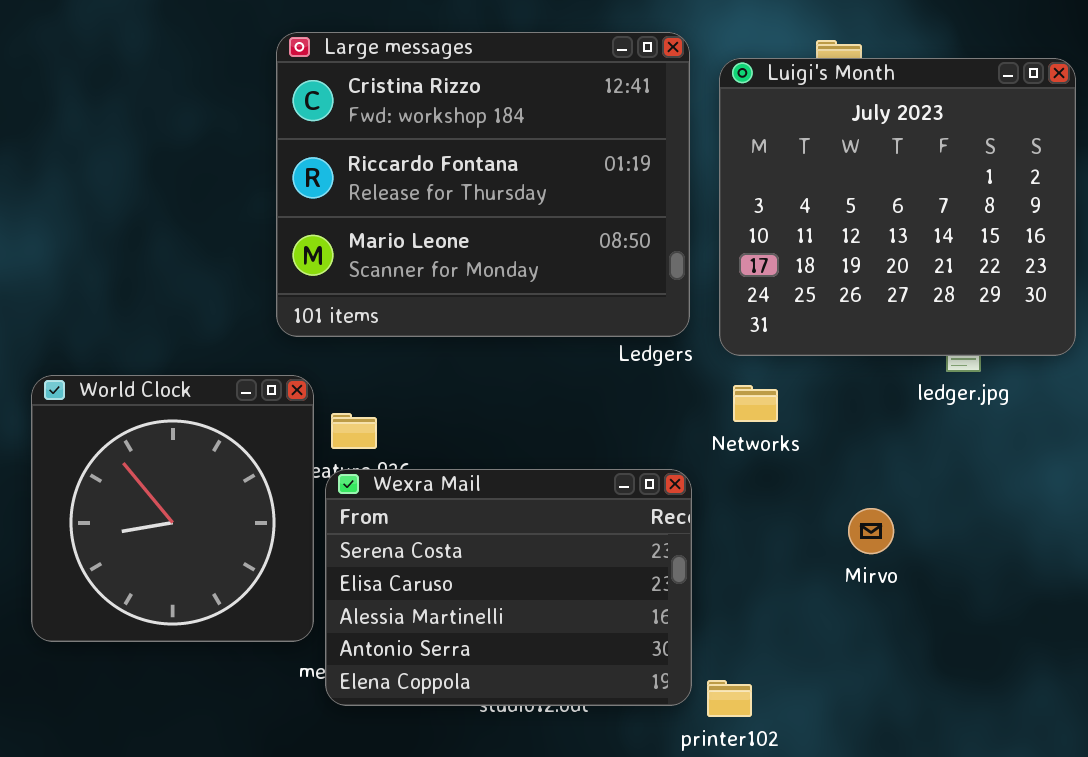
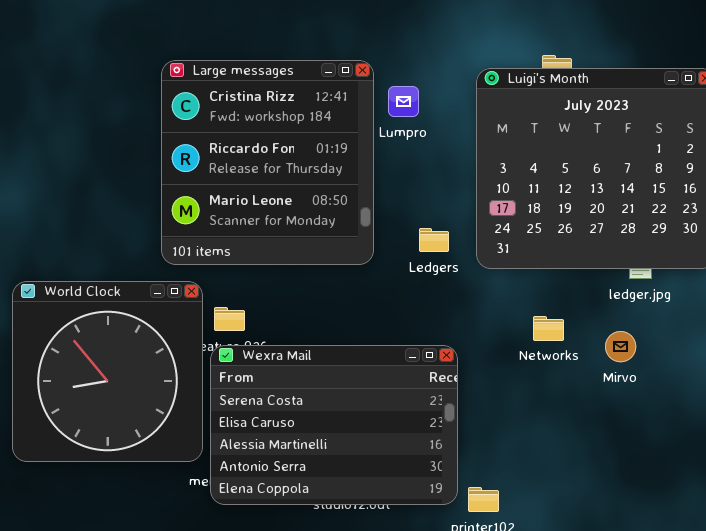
Large messages: [276,32,690,337] -> [161,60,374,265], moved, resized
Networks: [733,385,778,422] -> [533,316,564,341], moved
Mirvo: [848,508,894,554] -> [605,331,636,362], moved

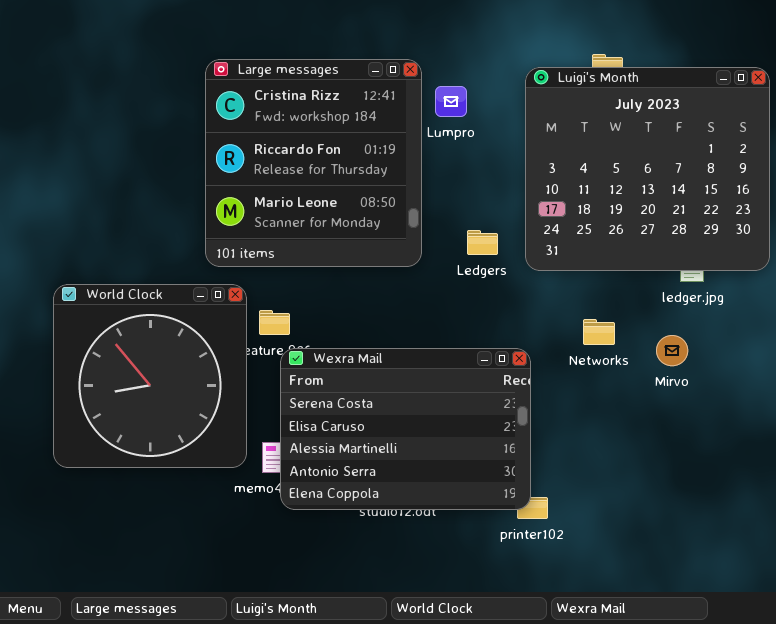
Wexra Mail: [210,345,458,505] -> [280,348,531,510], moved

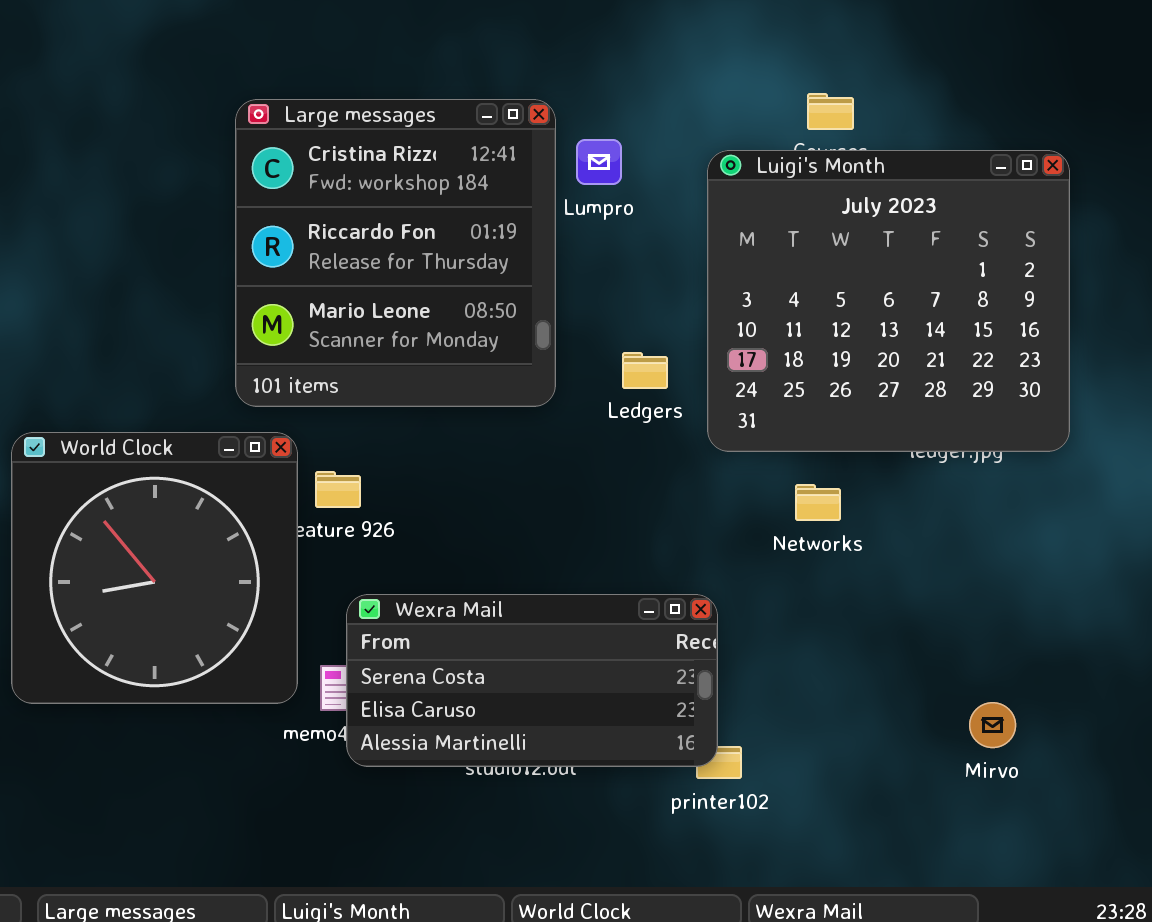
Luigi's Month: [525,67,770,271] -> [707,150,1070,452], moved
Mirvo: [656,335,688,366] -> [969,702,1016,748], moved
Wexra Mail: [280,348,531,510] -> [346,594,718,767], resized

